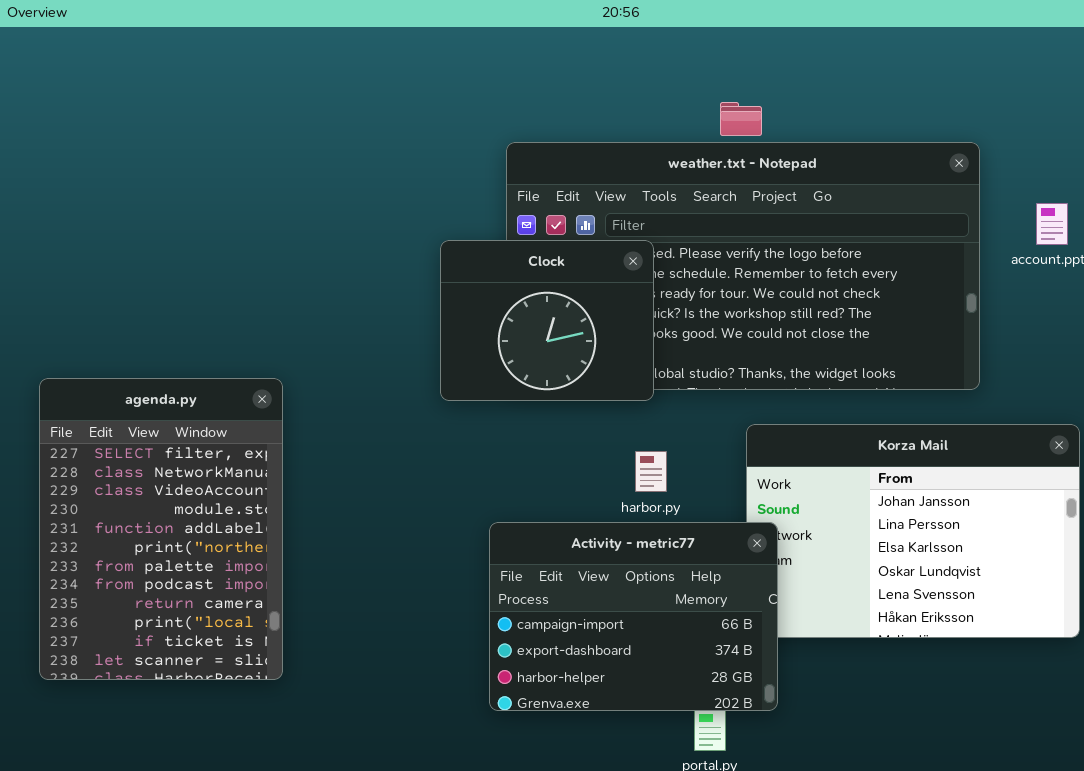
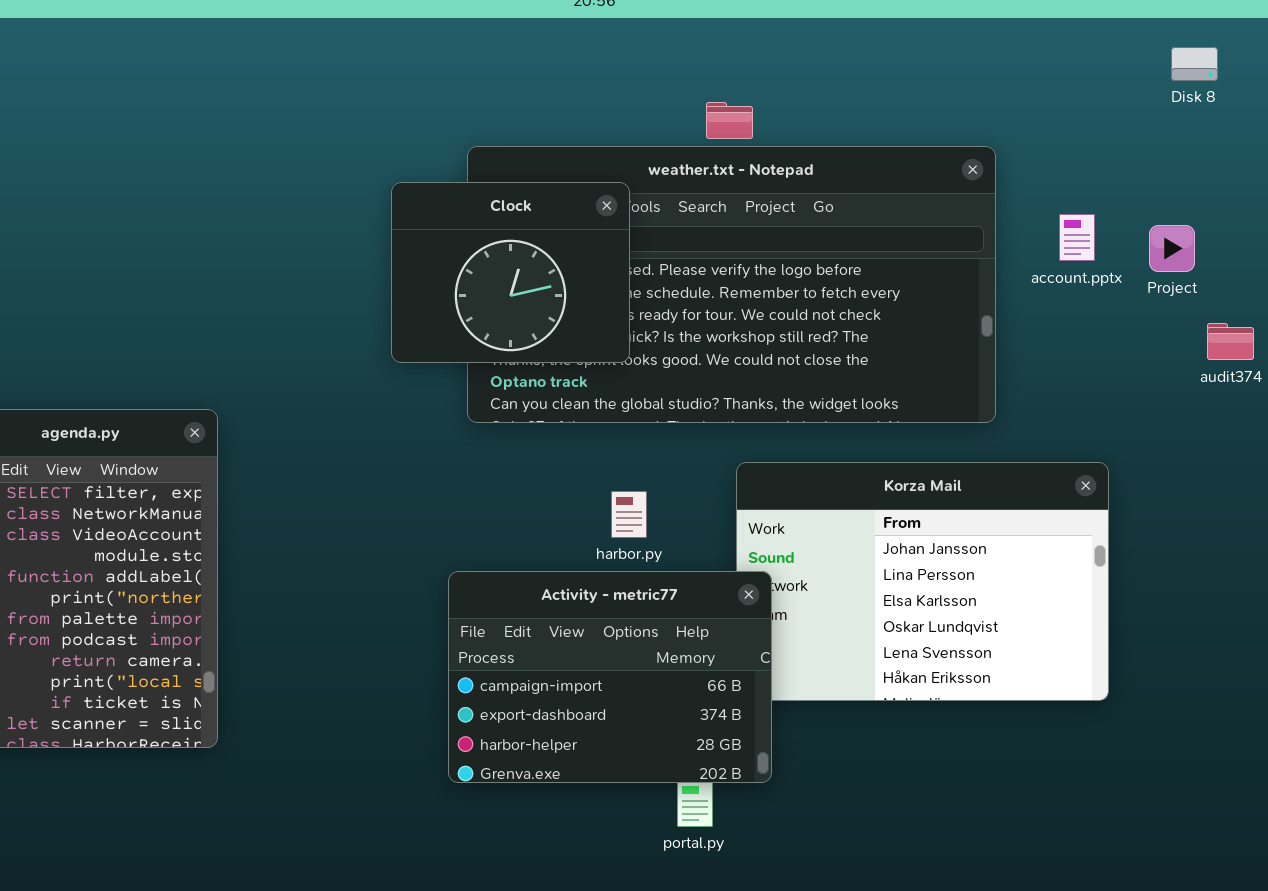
Clock: [440,240,654,401] -> [391,182,630,363], moved

